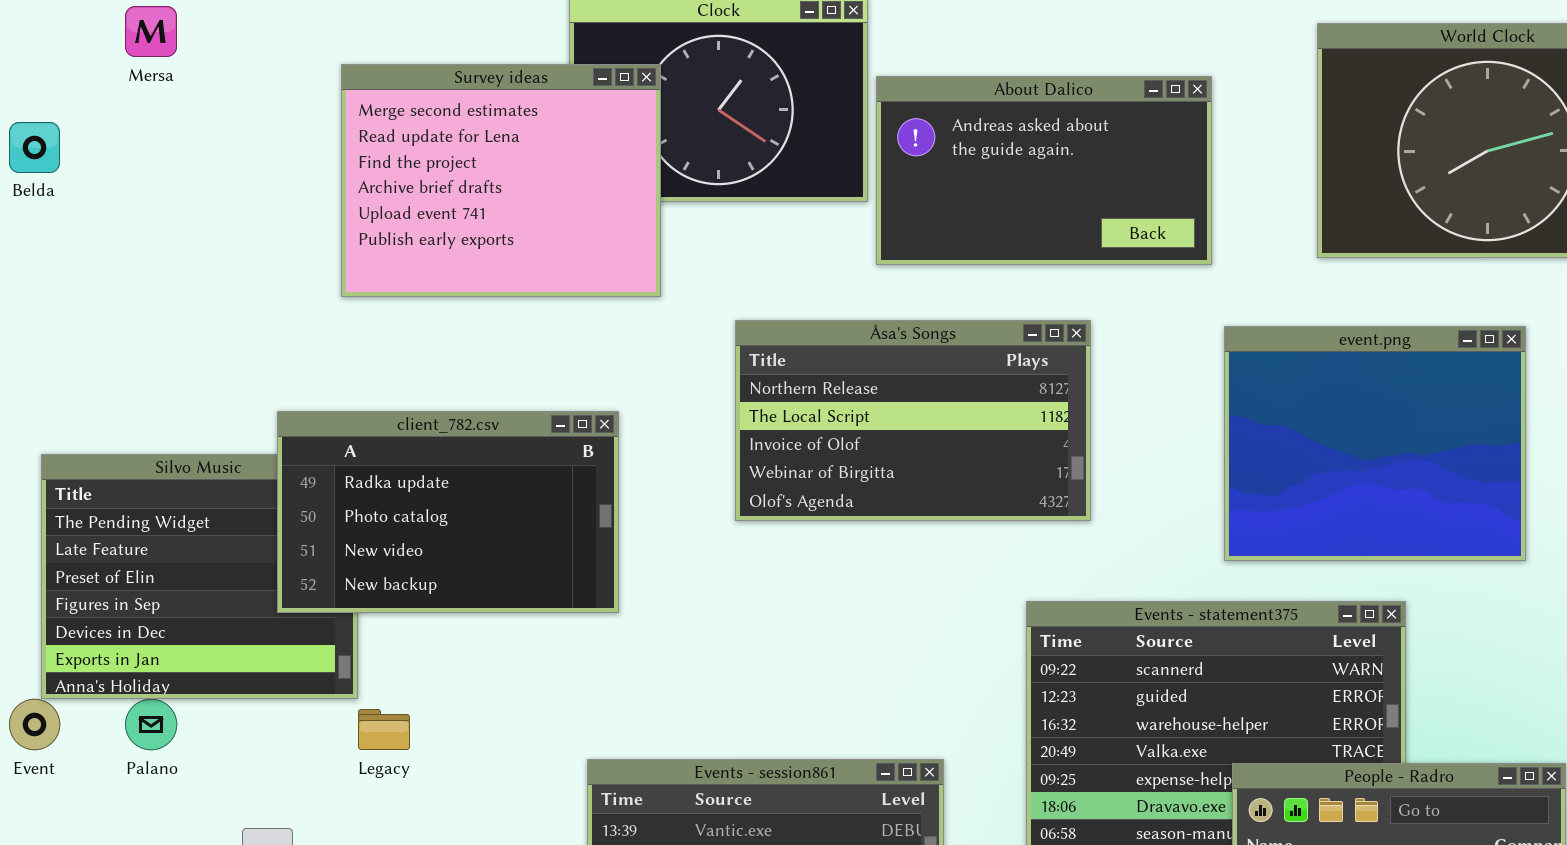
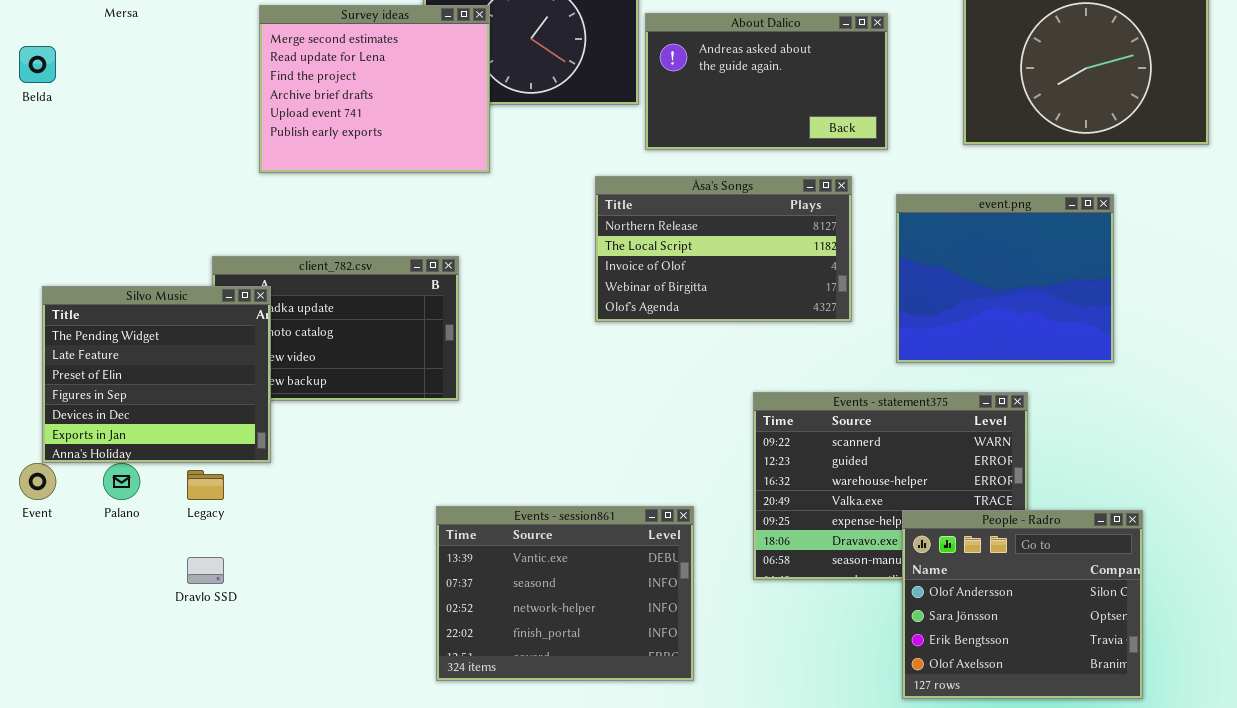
Åsa's Songs: [735,320,1091,521] -> [595,176,852,322], moved
Silvo Music: [41,454,358,699] -> [42,286,271,463], raised
Legacy: [358,709,410,750] -> [187,470,224,500], moved

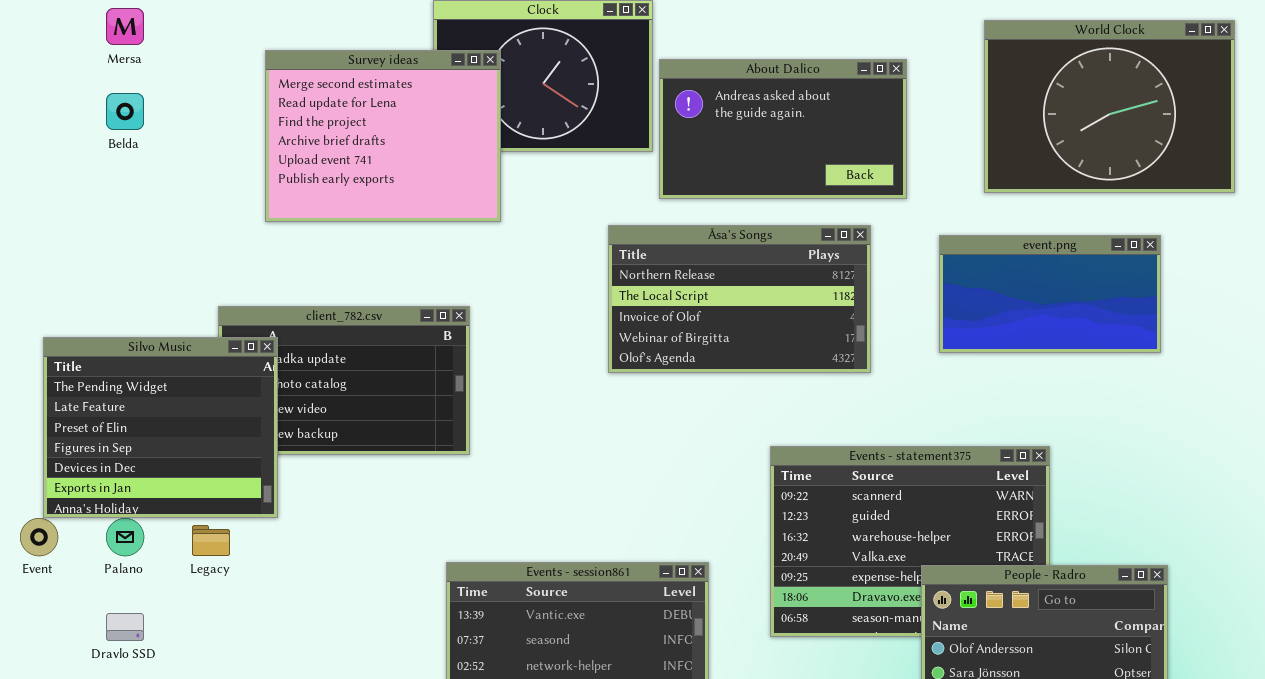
Belda: [19,46,56,83] -> [106,93,144,130], moved
event.png: [896,194,1114,363] -> [939,235,1161,353], moved, resized
Dravlo SSD: [187,557,224,584] -> [106,613,144,641], moved

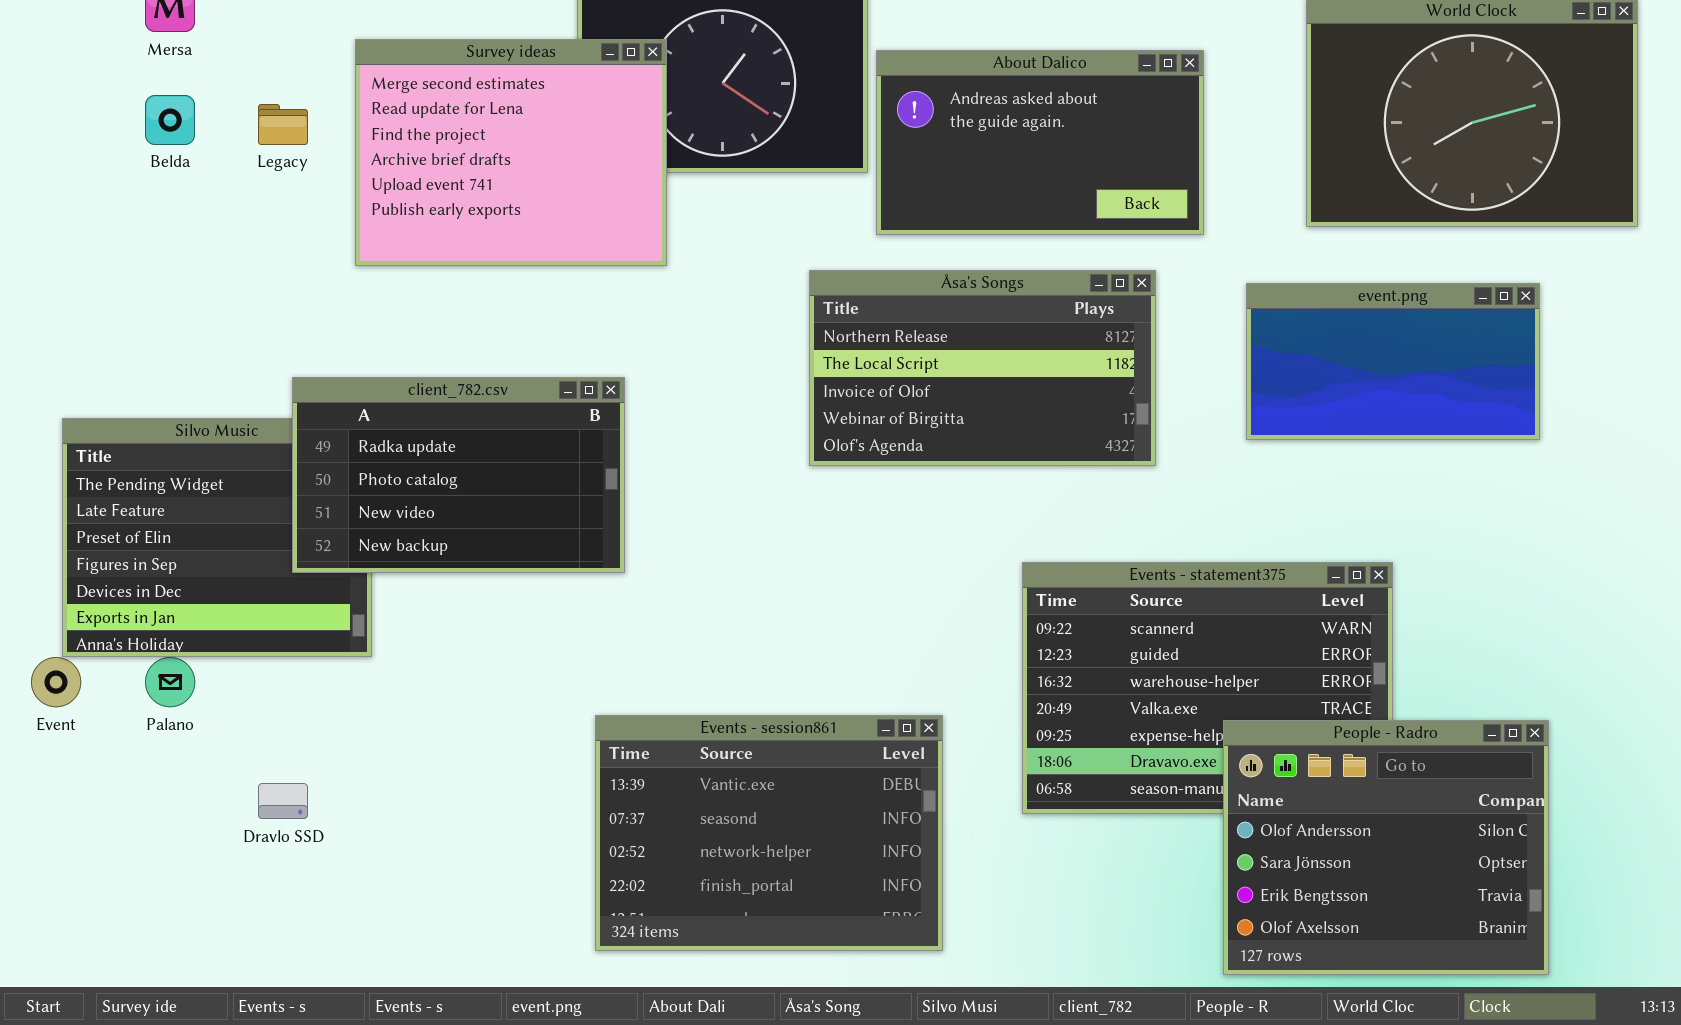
client_782.csv: [218,306,470,455] -> [292,377,625,573], raised
Legacy: [192,525,230,556] -> [258,104,308,145], moved
Dravlo SSD: [106,613,144,641] -> [258,783,308,819], moved

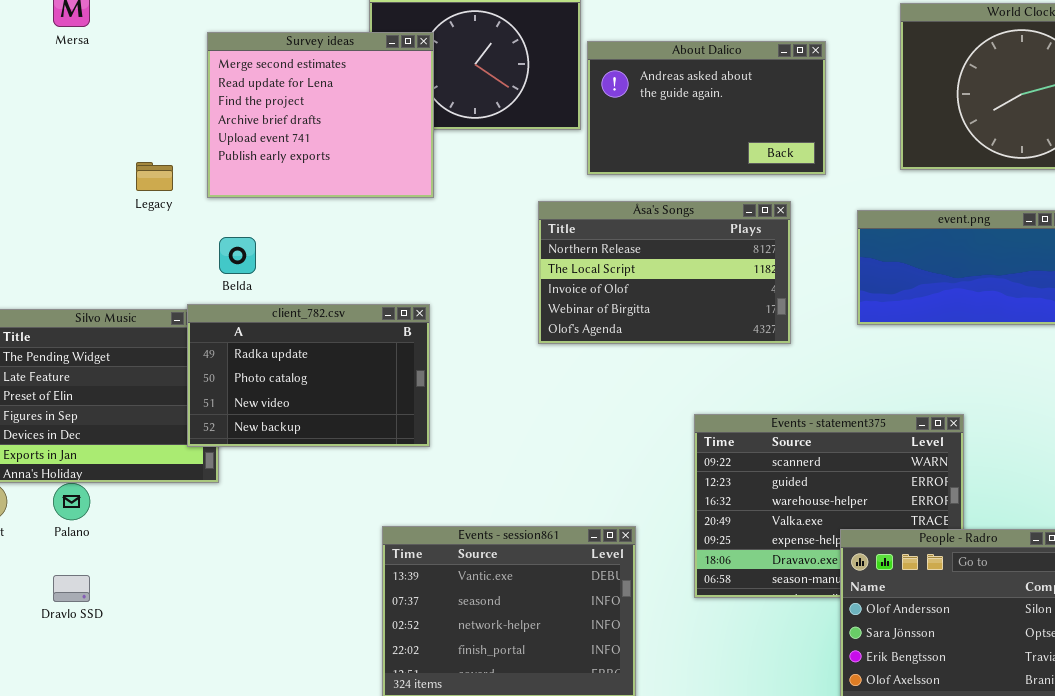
Belda: [145,95,195,145] -> [219,237,256,274], moved
Legacy: [258,104,308,145] -> [136,162,173,191], moved
client_782.csv: [292,377,625,573] -> [187,304,430,447], moved
Dravlo SSD: [258,783,308,819] -> [53,575,90,602], moved

